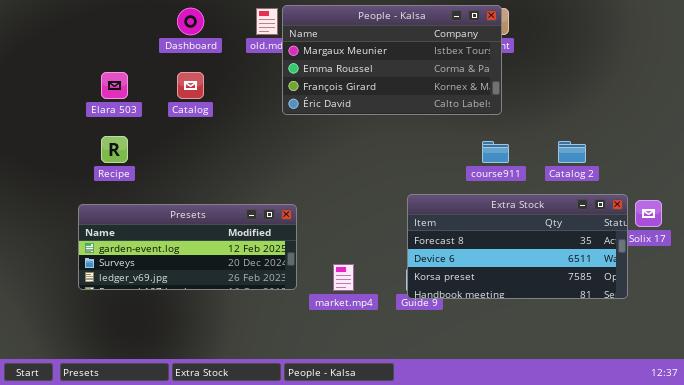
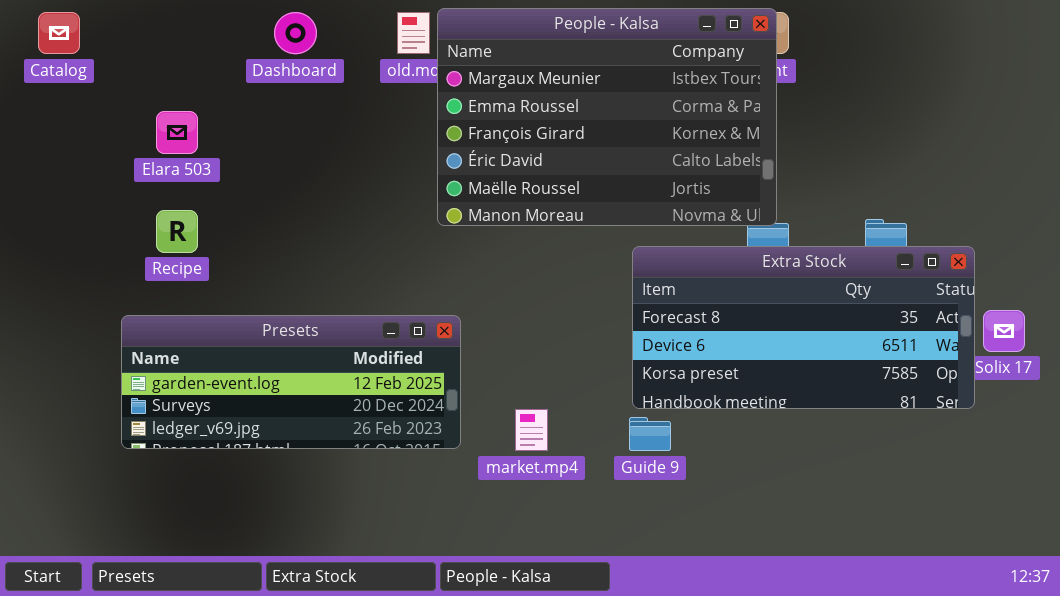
People - Kalsa: [282,5,502,115] -> [437,8,777,226], resized
Catalog: [177,72,204,99] -> [38,12,80,54], moved
Extra Stock: [407,194,628,299] -> [632,246,975,409], moved

